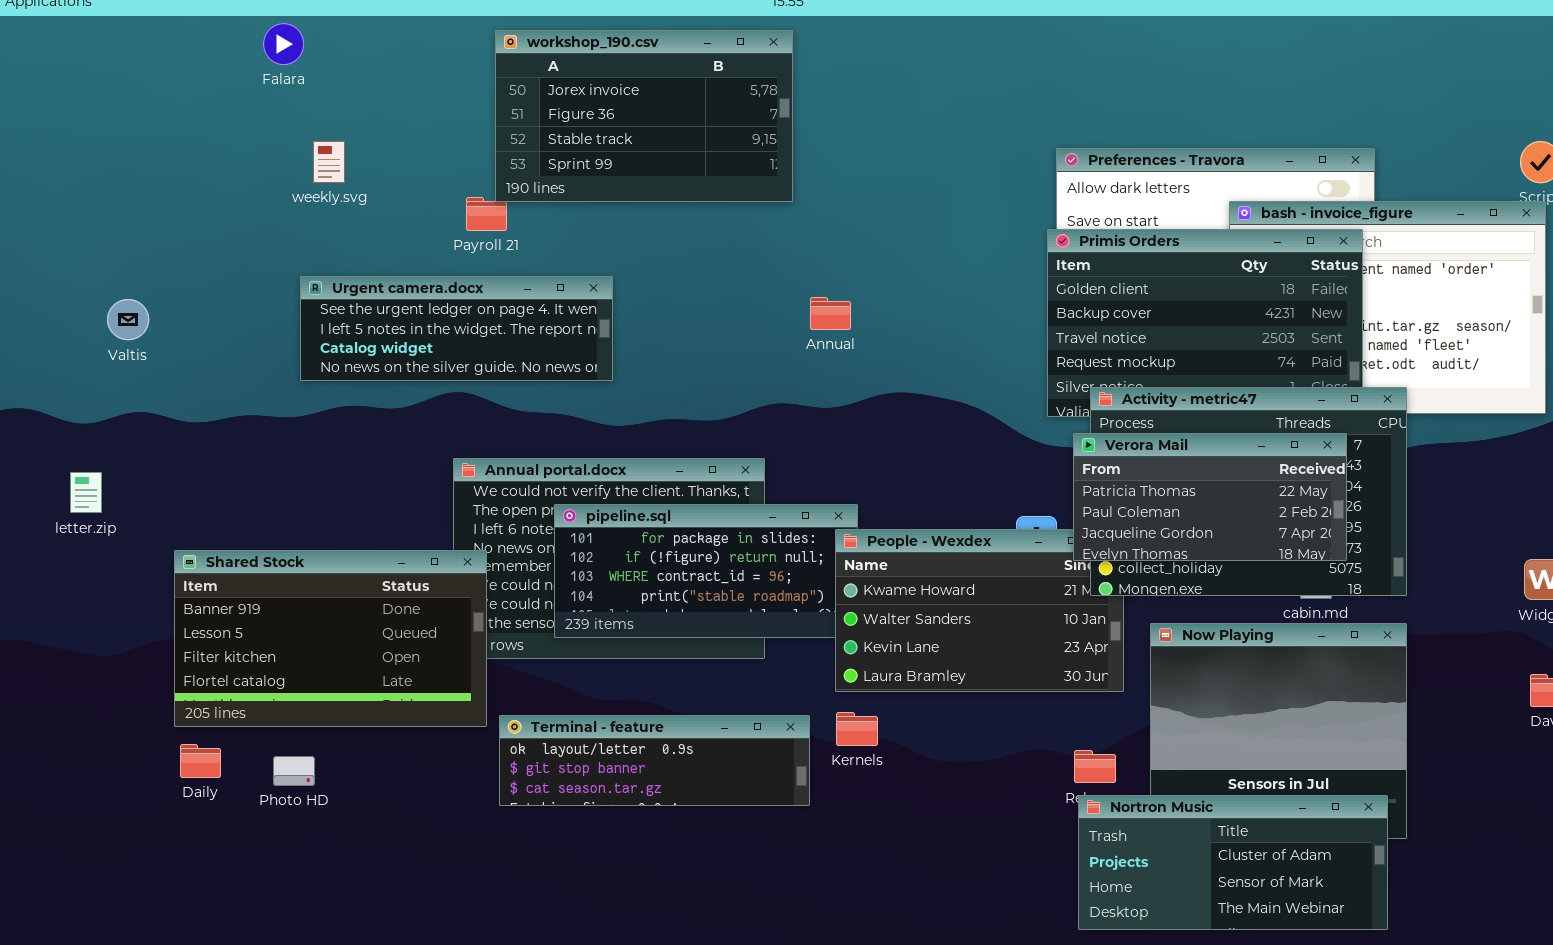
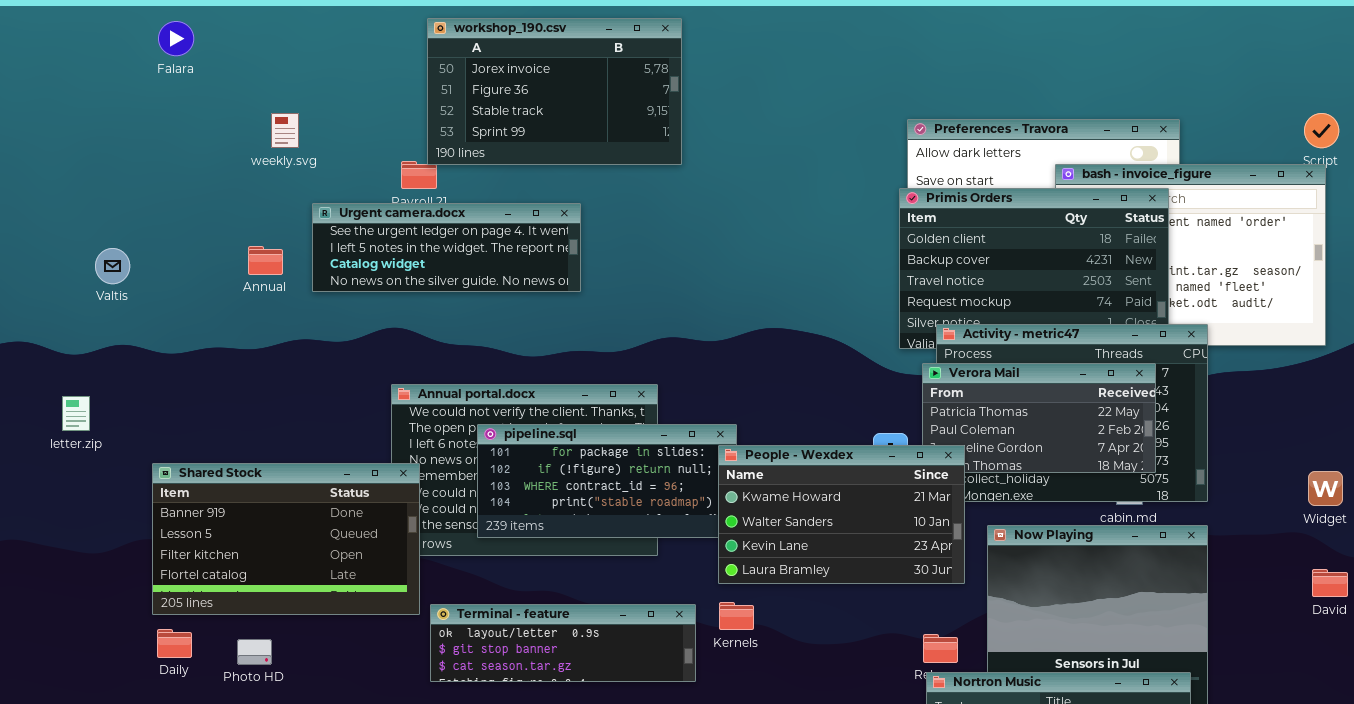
Falara: [263,23,304,65] -> [158,21,194,56], moved
Urgent camera.docx: [300,276,613,381] -> [312,203,581,292], moved
Annual: [810,297,851,330] -> [248,246,283,275], moved
People - Wexdex: [835,529,1124,692] -> [718,445,965,584], raised

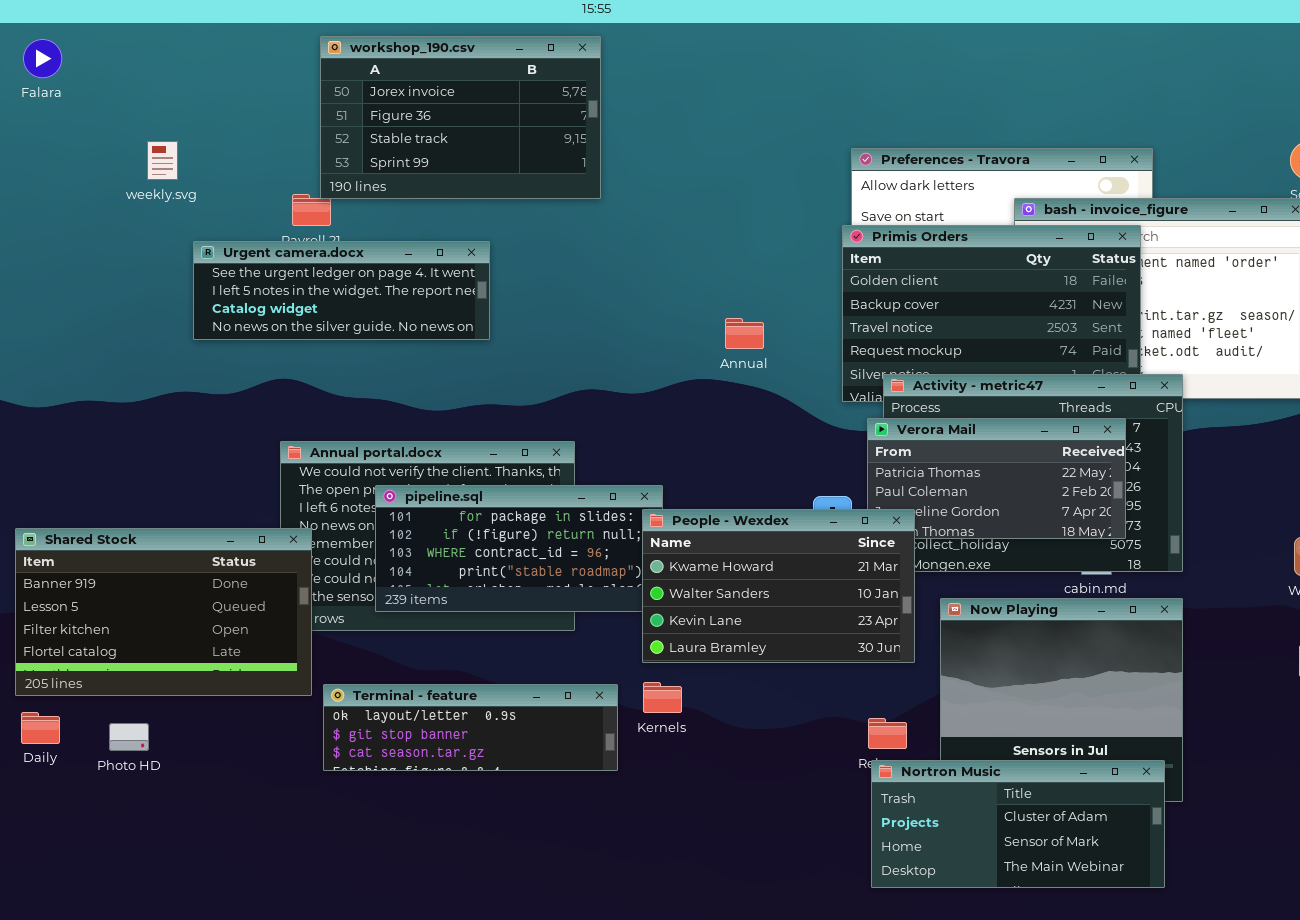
Annual: [248,246,283,275] -> [725,318,764,349], moved

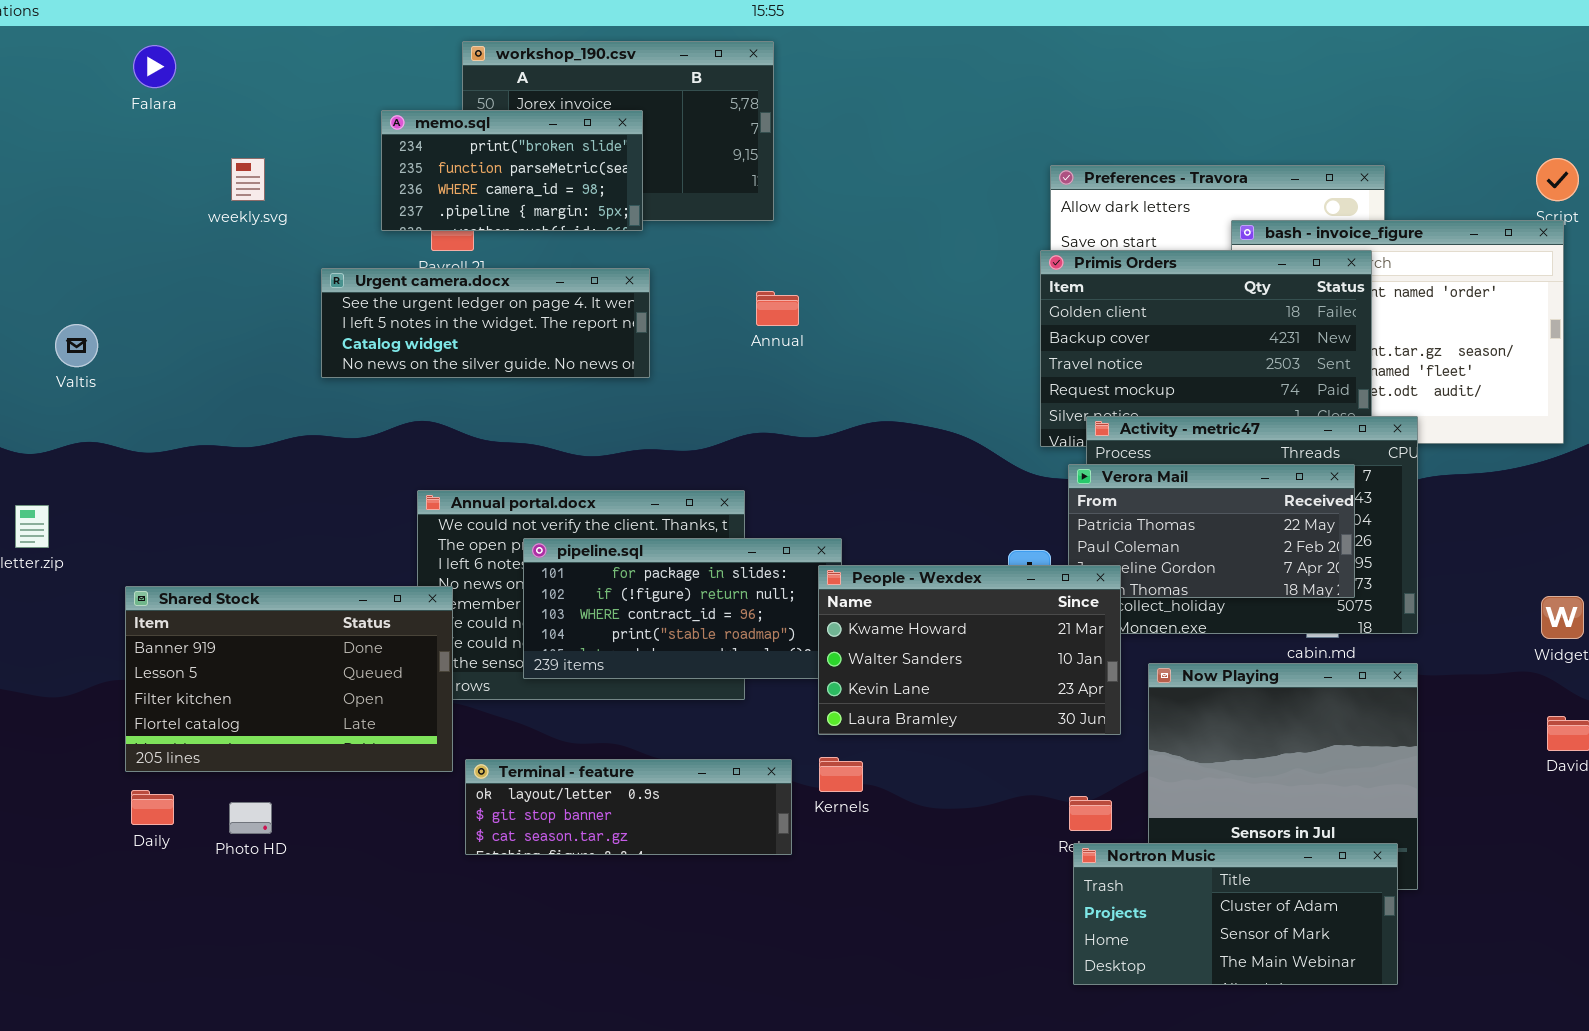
memo.sql: none -> [381,110,643,231], opened
weekly.svg: [147,141,178,180] -> [231,158,265,201], moved
Annual: [725,318,764,349] -> [756,291,799,326], moved

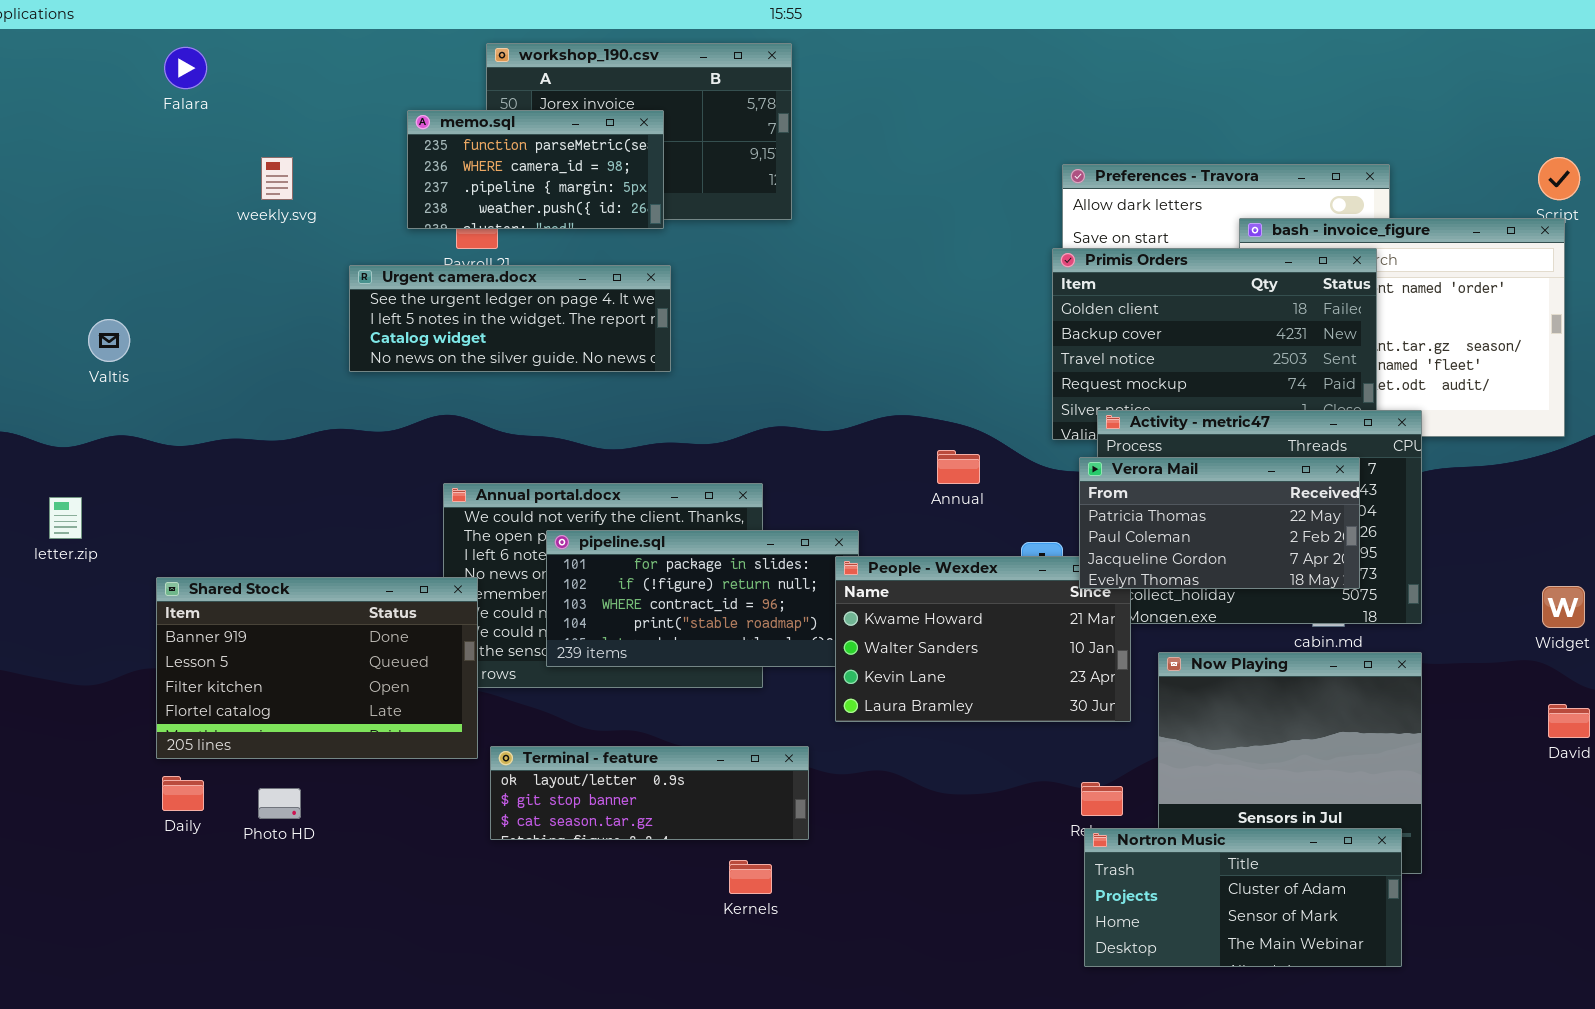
memo.sql: [381,110,643,231] -> [407,110,664,229], scrolled down 1 row
Annual: [756,291,799,326] -> [937,450,980,484], moved
Verora Mail: [1068,464,1355,598] -> [1079,457,1360,589], raised
Kernels: [819,757,863,792] -> [729,860,772,894], moved

